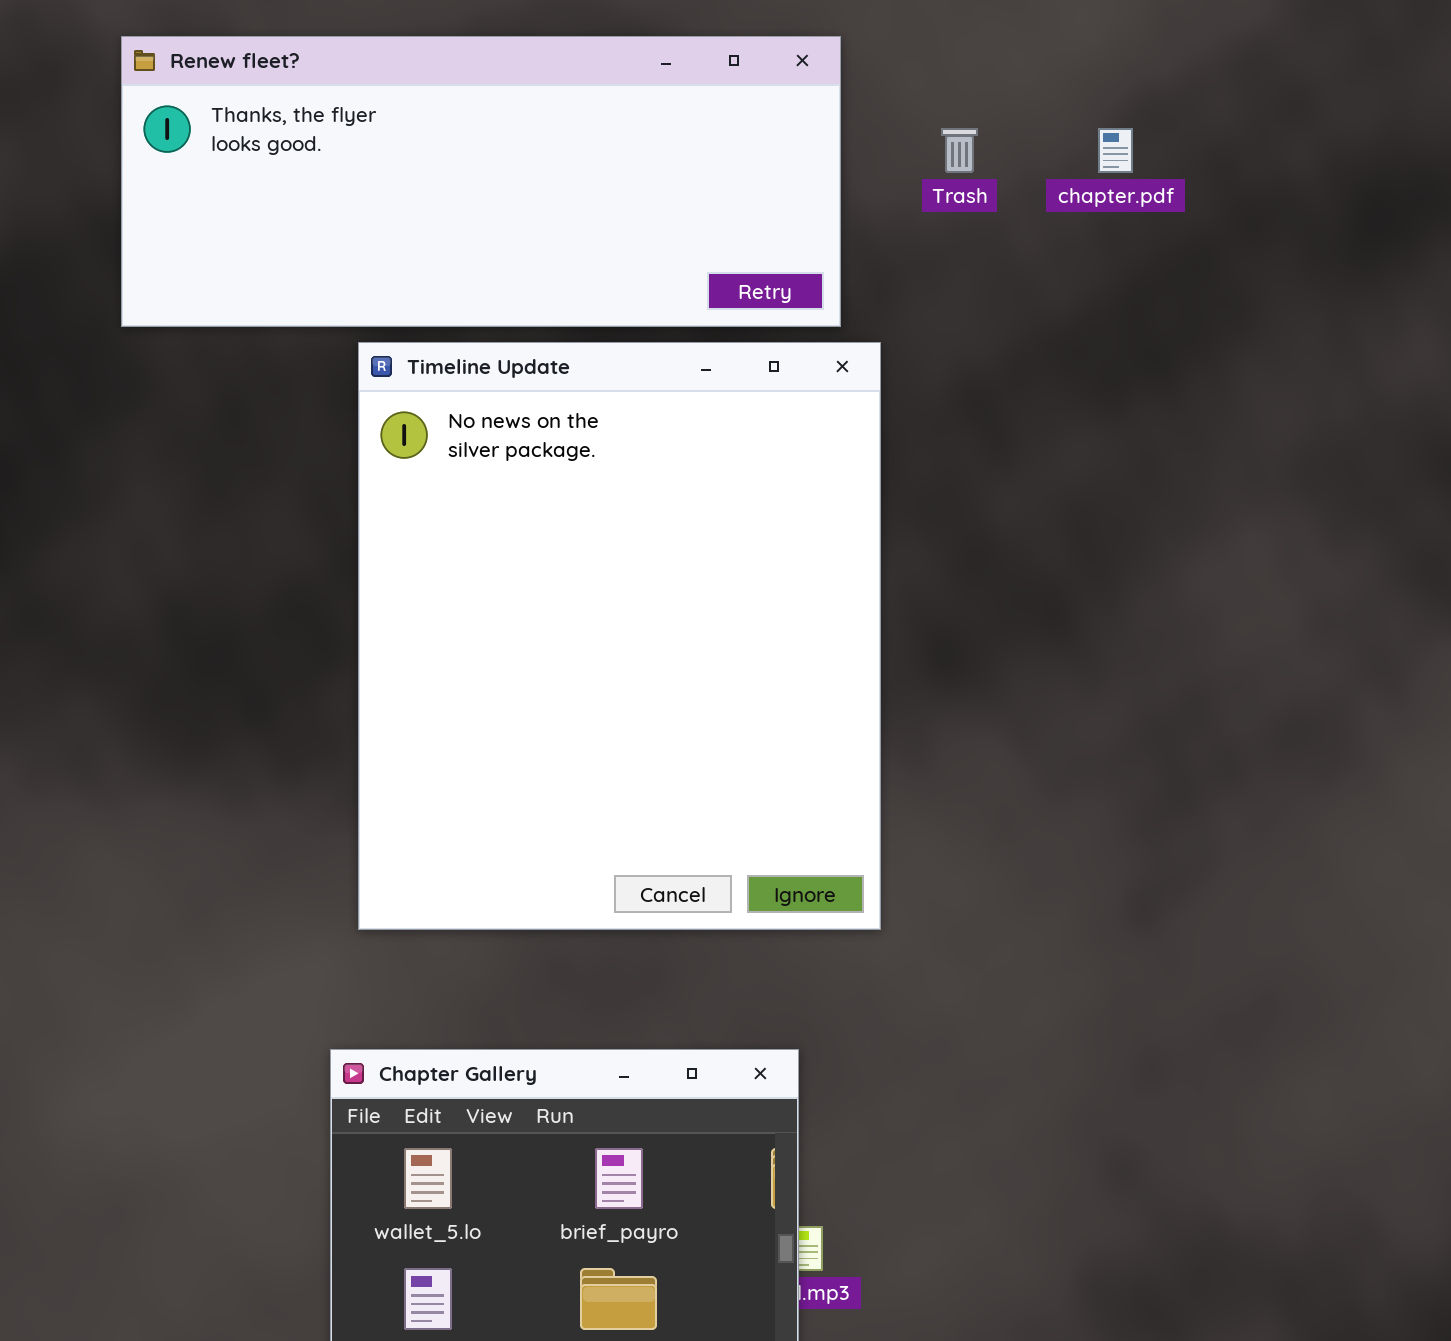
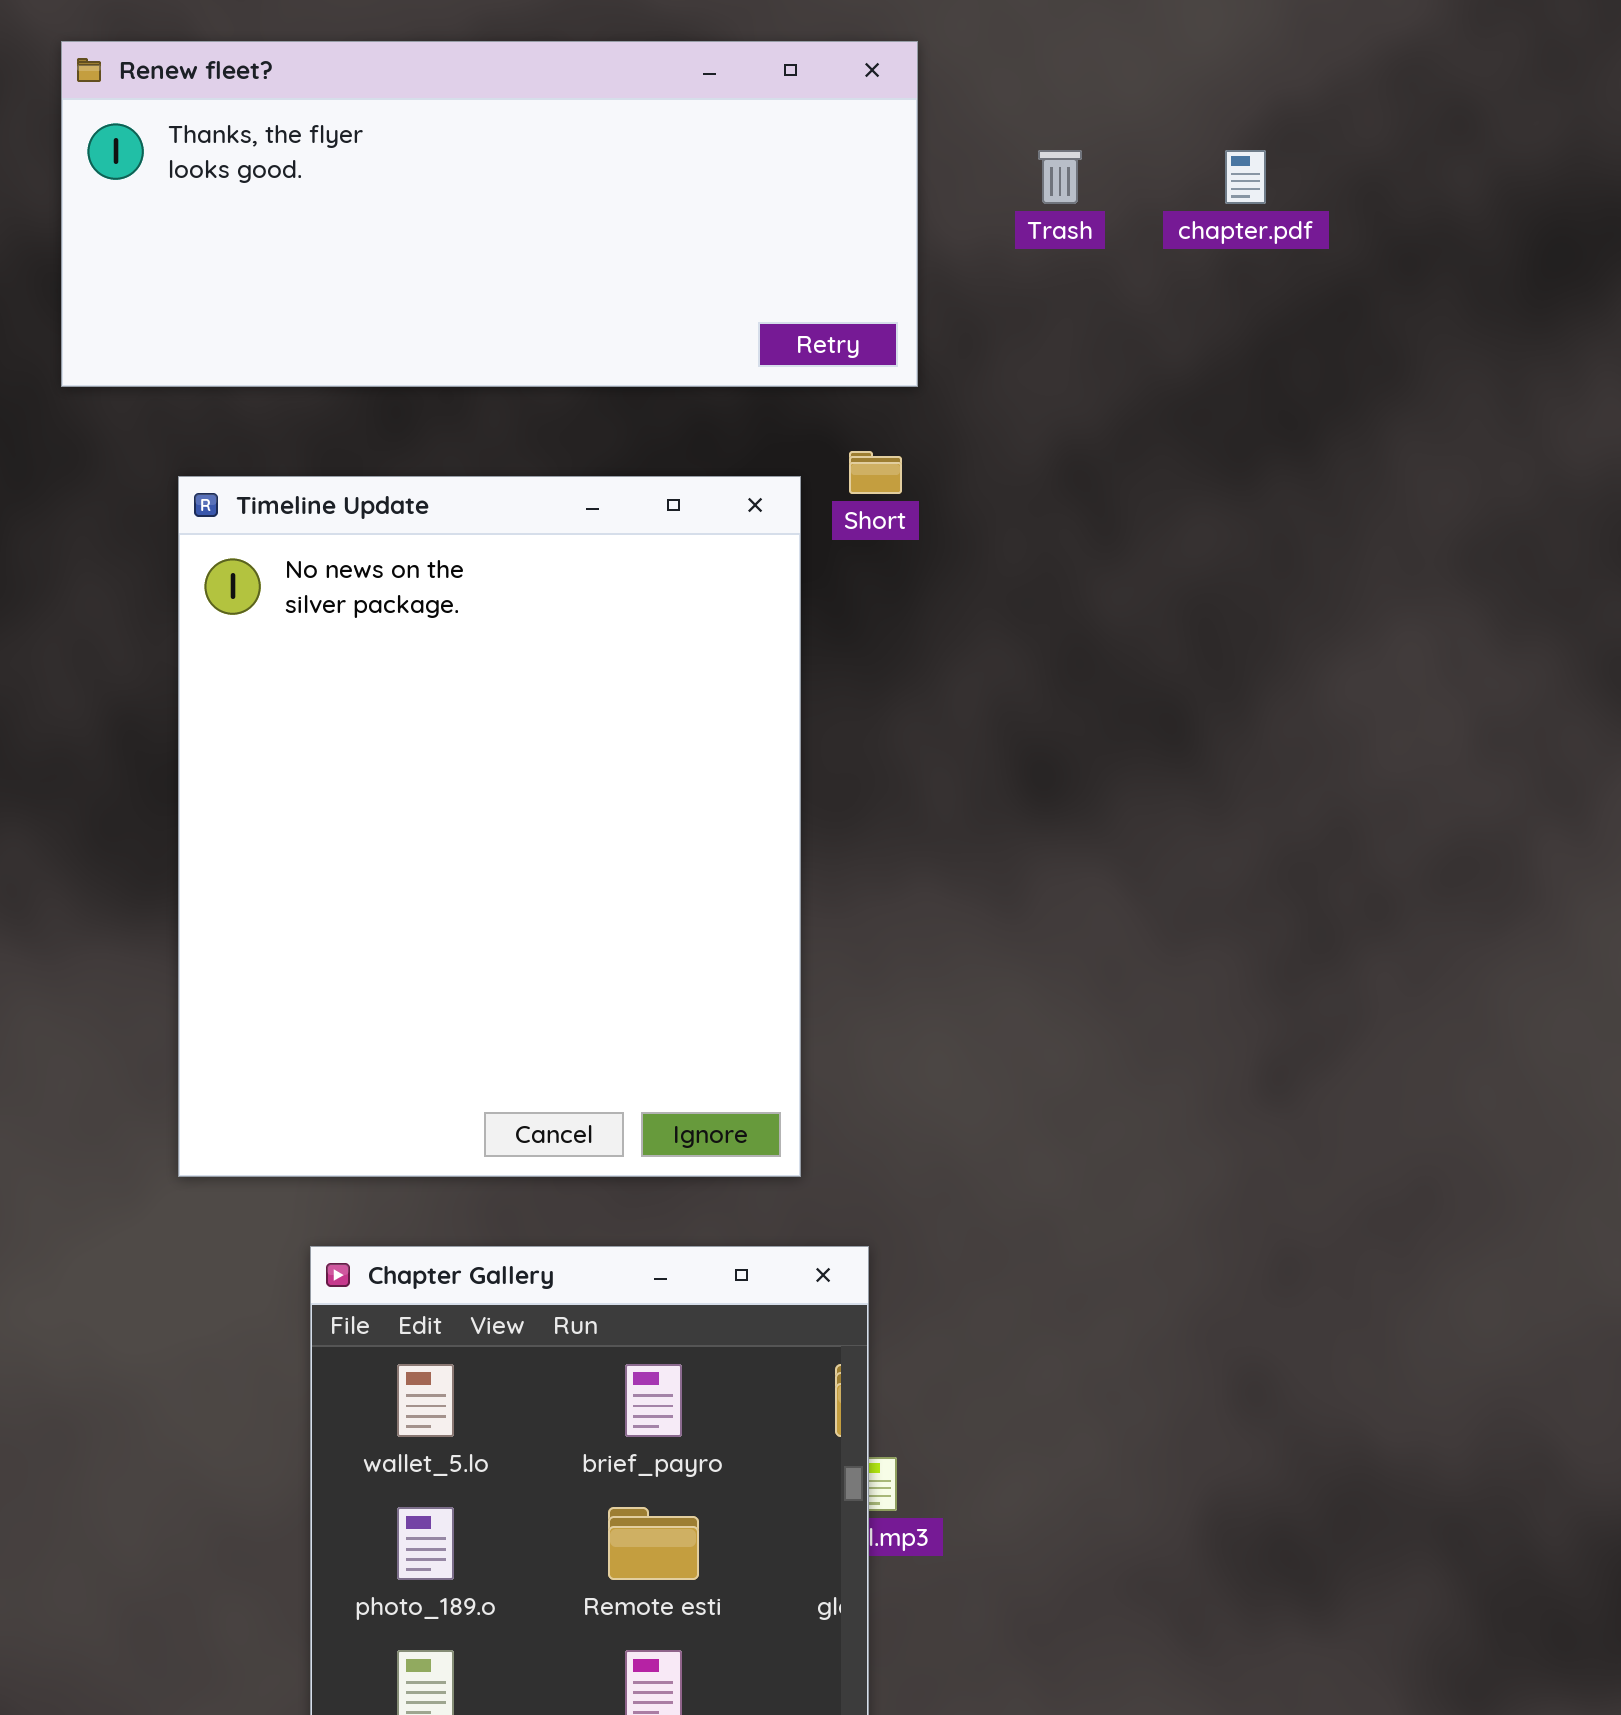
Timeline Update: [358,342,881,930] -> [178,476,801,1177], moved

